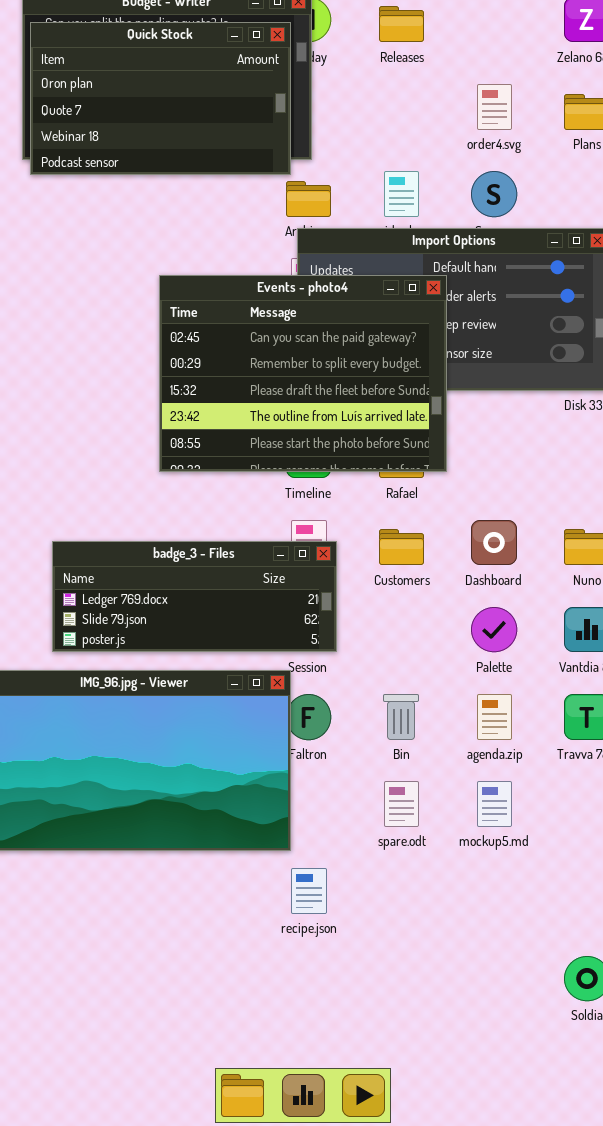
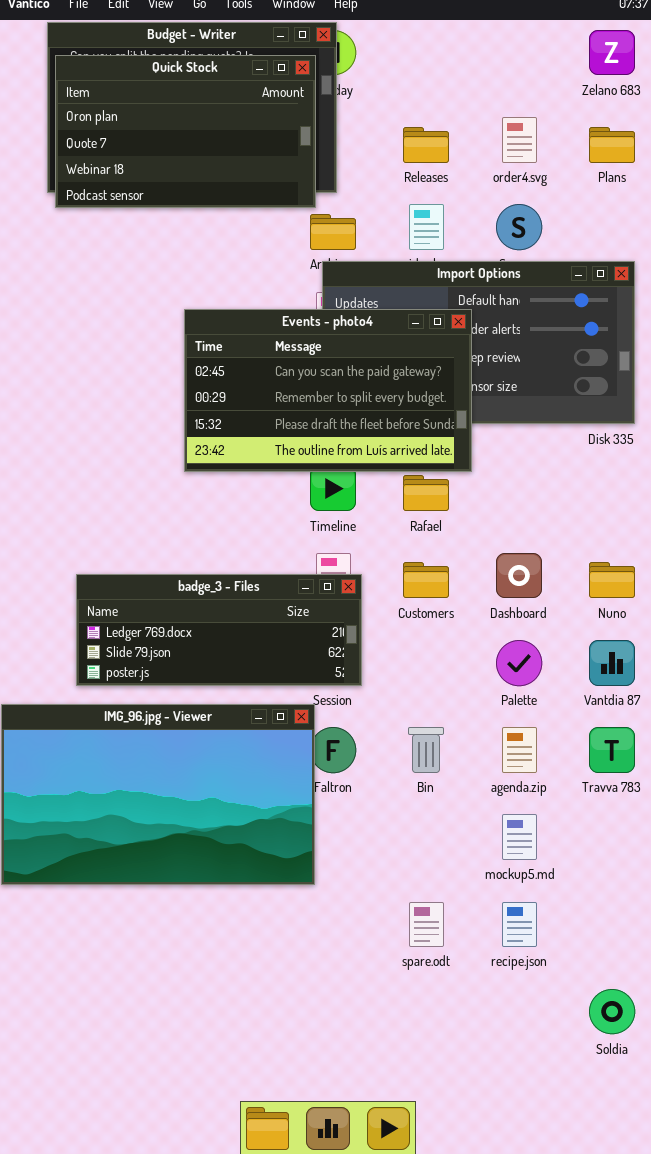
Releases: [379,6,424,42] -> [403,127,449,163], moved
Events - photo4: [159,275,447,472] -> [184,309,472,472], resized
spare.odt: [384,781,419,827] -> [409,902,444,947], moved
recipe.json: [291,868,327,914] -> [502,902,537,947], moved

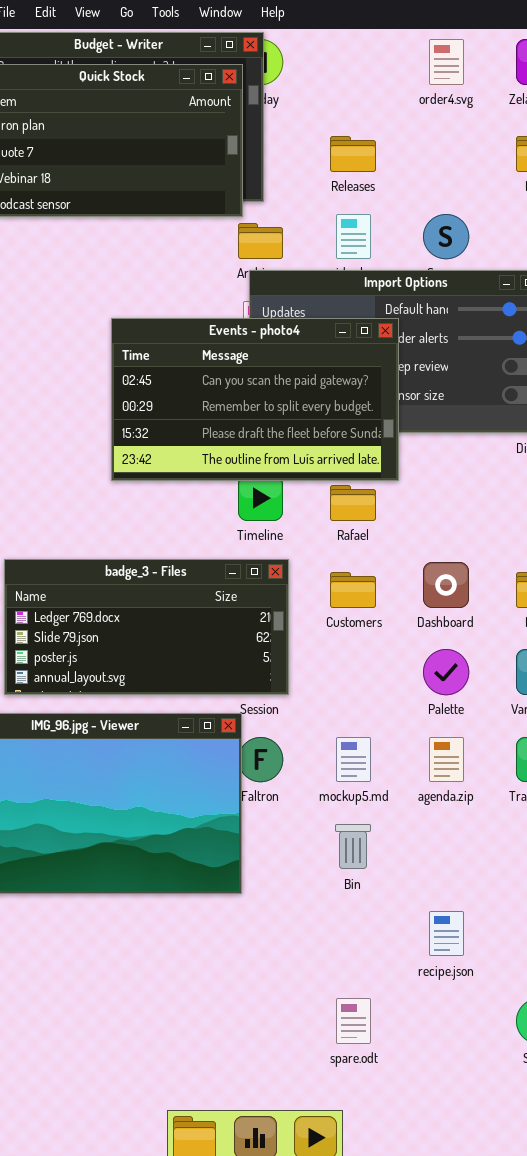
order4.svg: [502,117,537,163] -> [429,39,464,85], moved
badge_3 - Files: [76,574,362,686] -> [4,559,289,695], resized
Bin: [408,727,444,773] -> [335,824,371,869], moved
mockup5.md: [502,814,537,860] -> [336,737,371,782], moved
spare.odt: [409,902,444,947] -> [336,998,371,1044], moved

